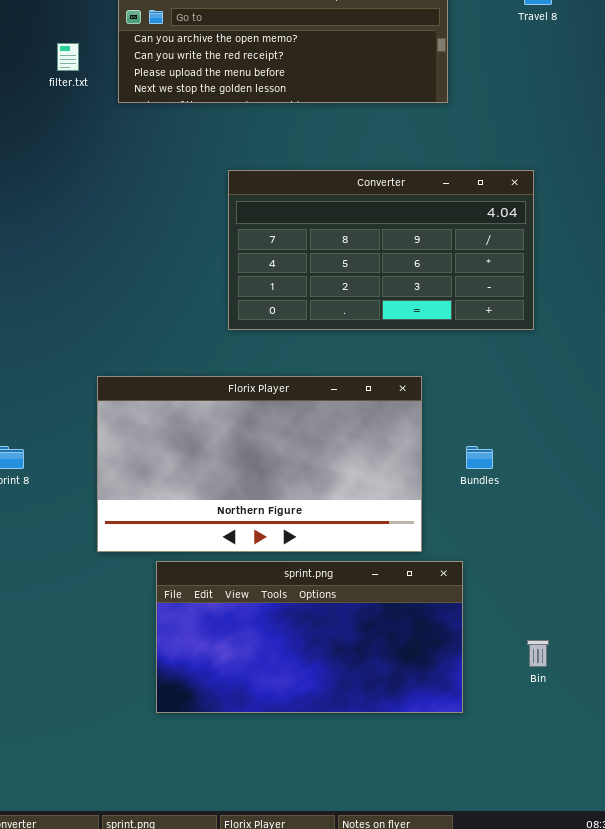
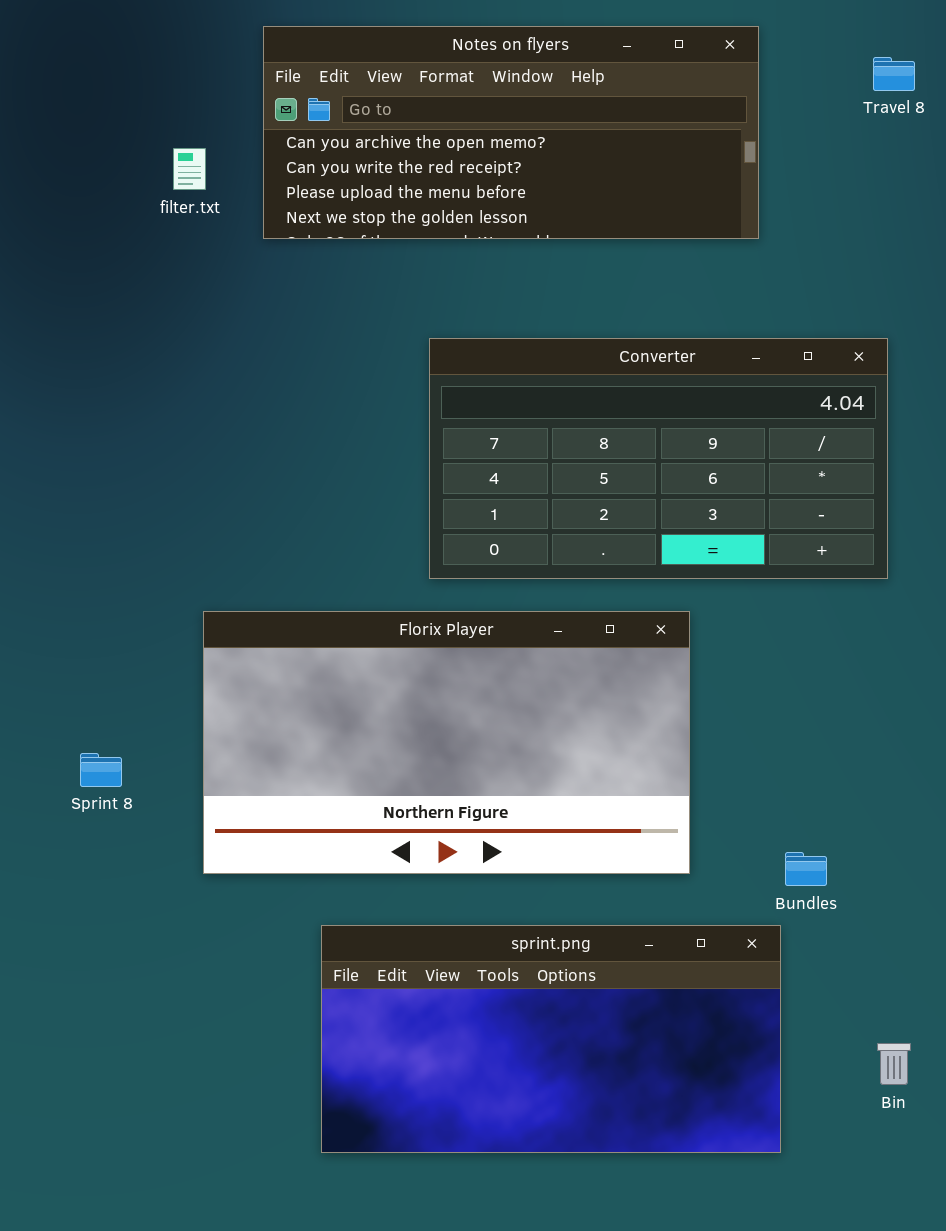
Florix Player: [97,376,422,552] -> [203,611,690,874], moved
Bundles: [466,446,493,469] -> [785,852,827,886], moved

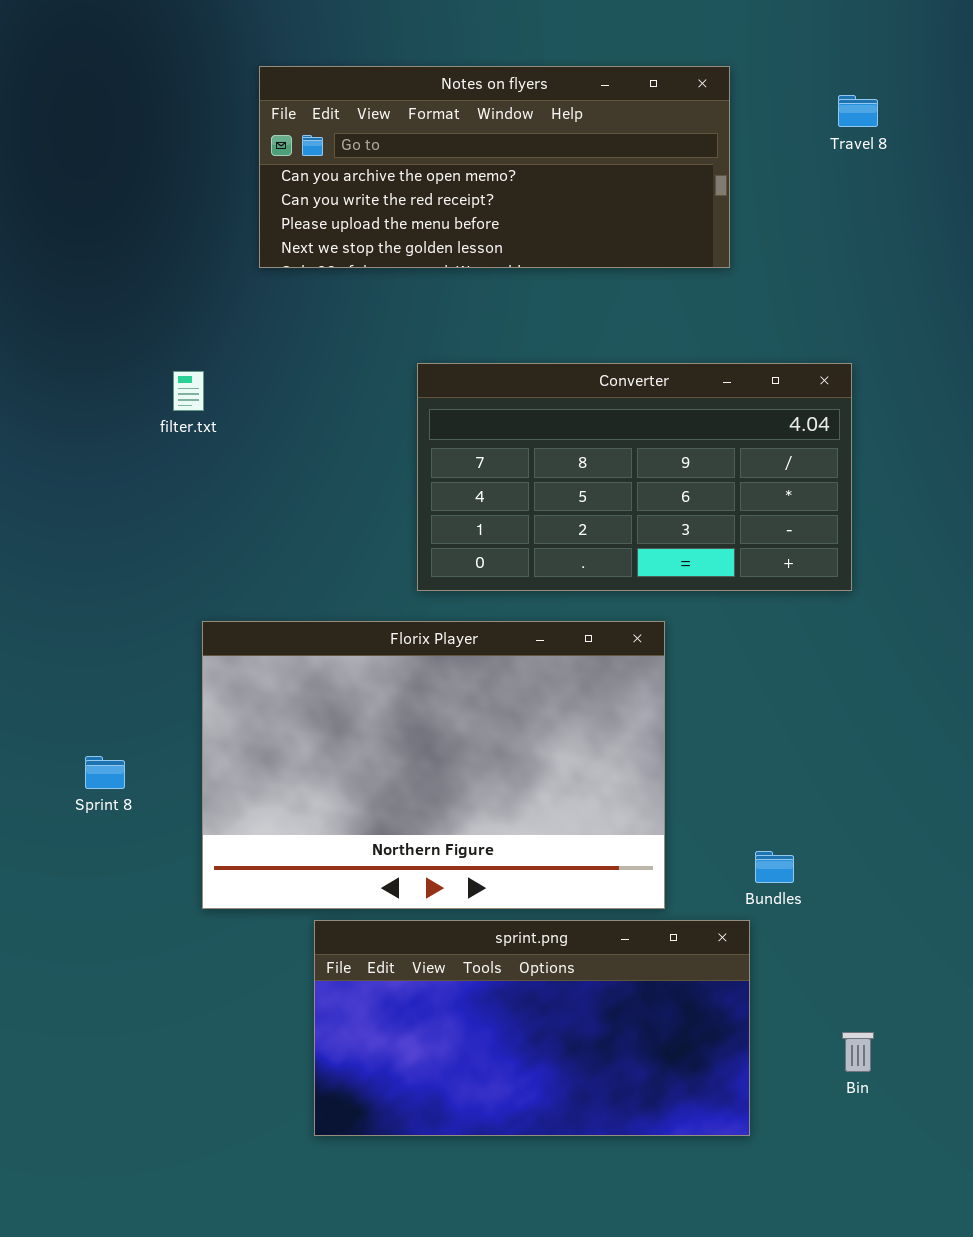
filter.txt: [173,148,206,190] -> [173,371,204,411], moved
Florix Player: [203,611,690,874] -> [202,621,665,909], resized

